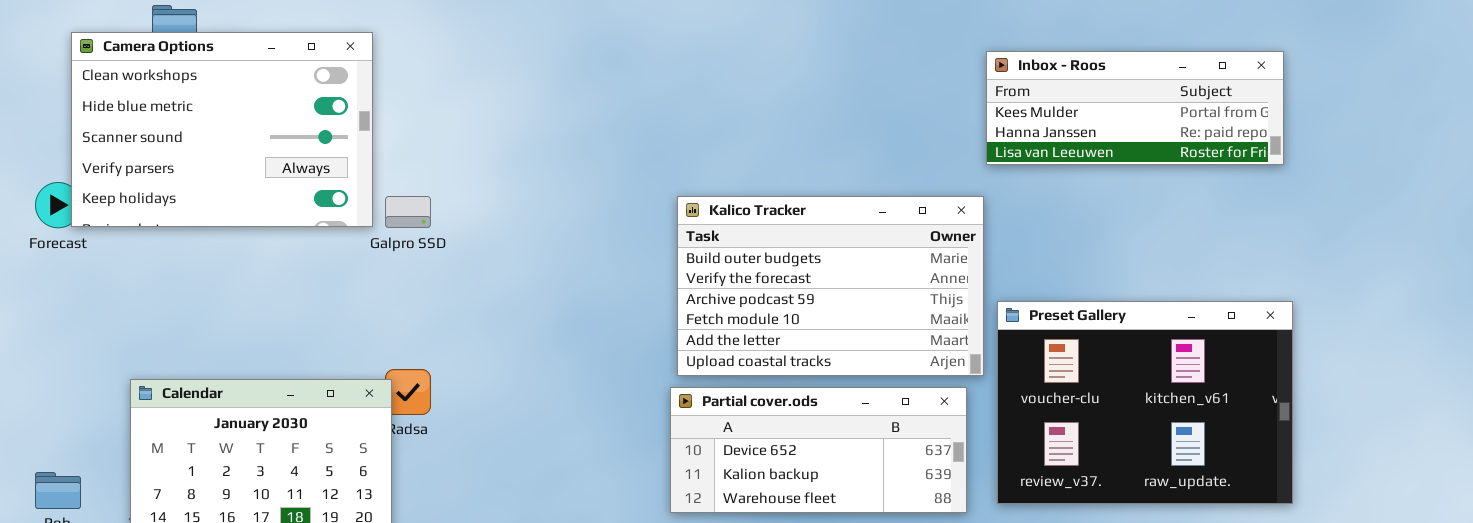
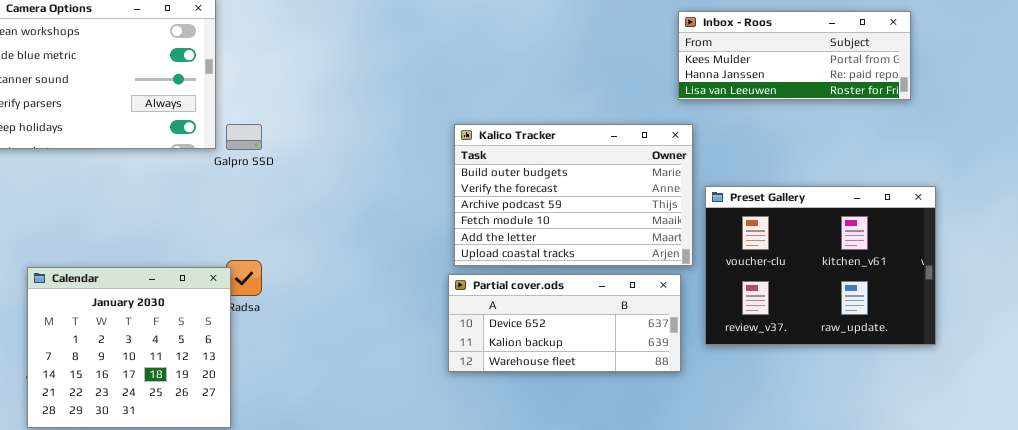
Inbox - Roos: [986,51,1284,165] -> [678,11,911,100], moved
Preset Gallery: [997,301,1293,504] -> [705,186,936,345], moved

